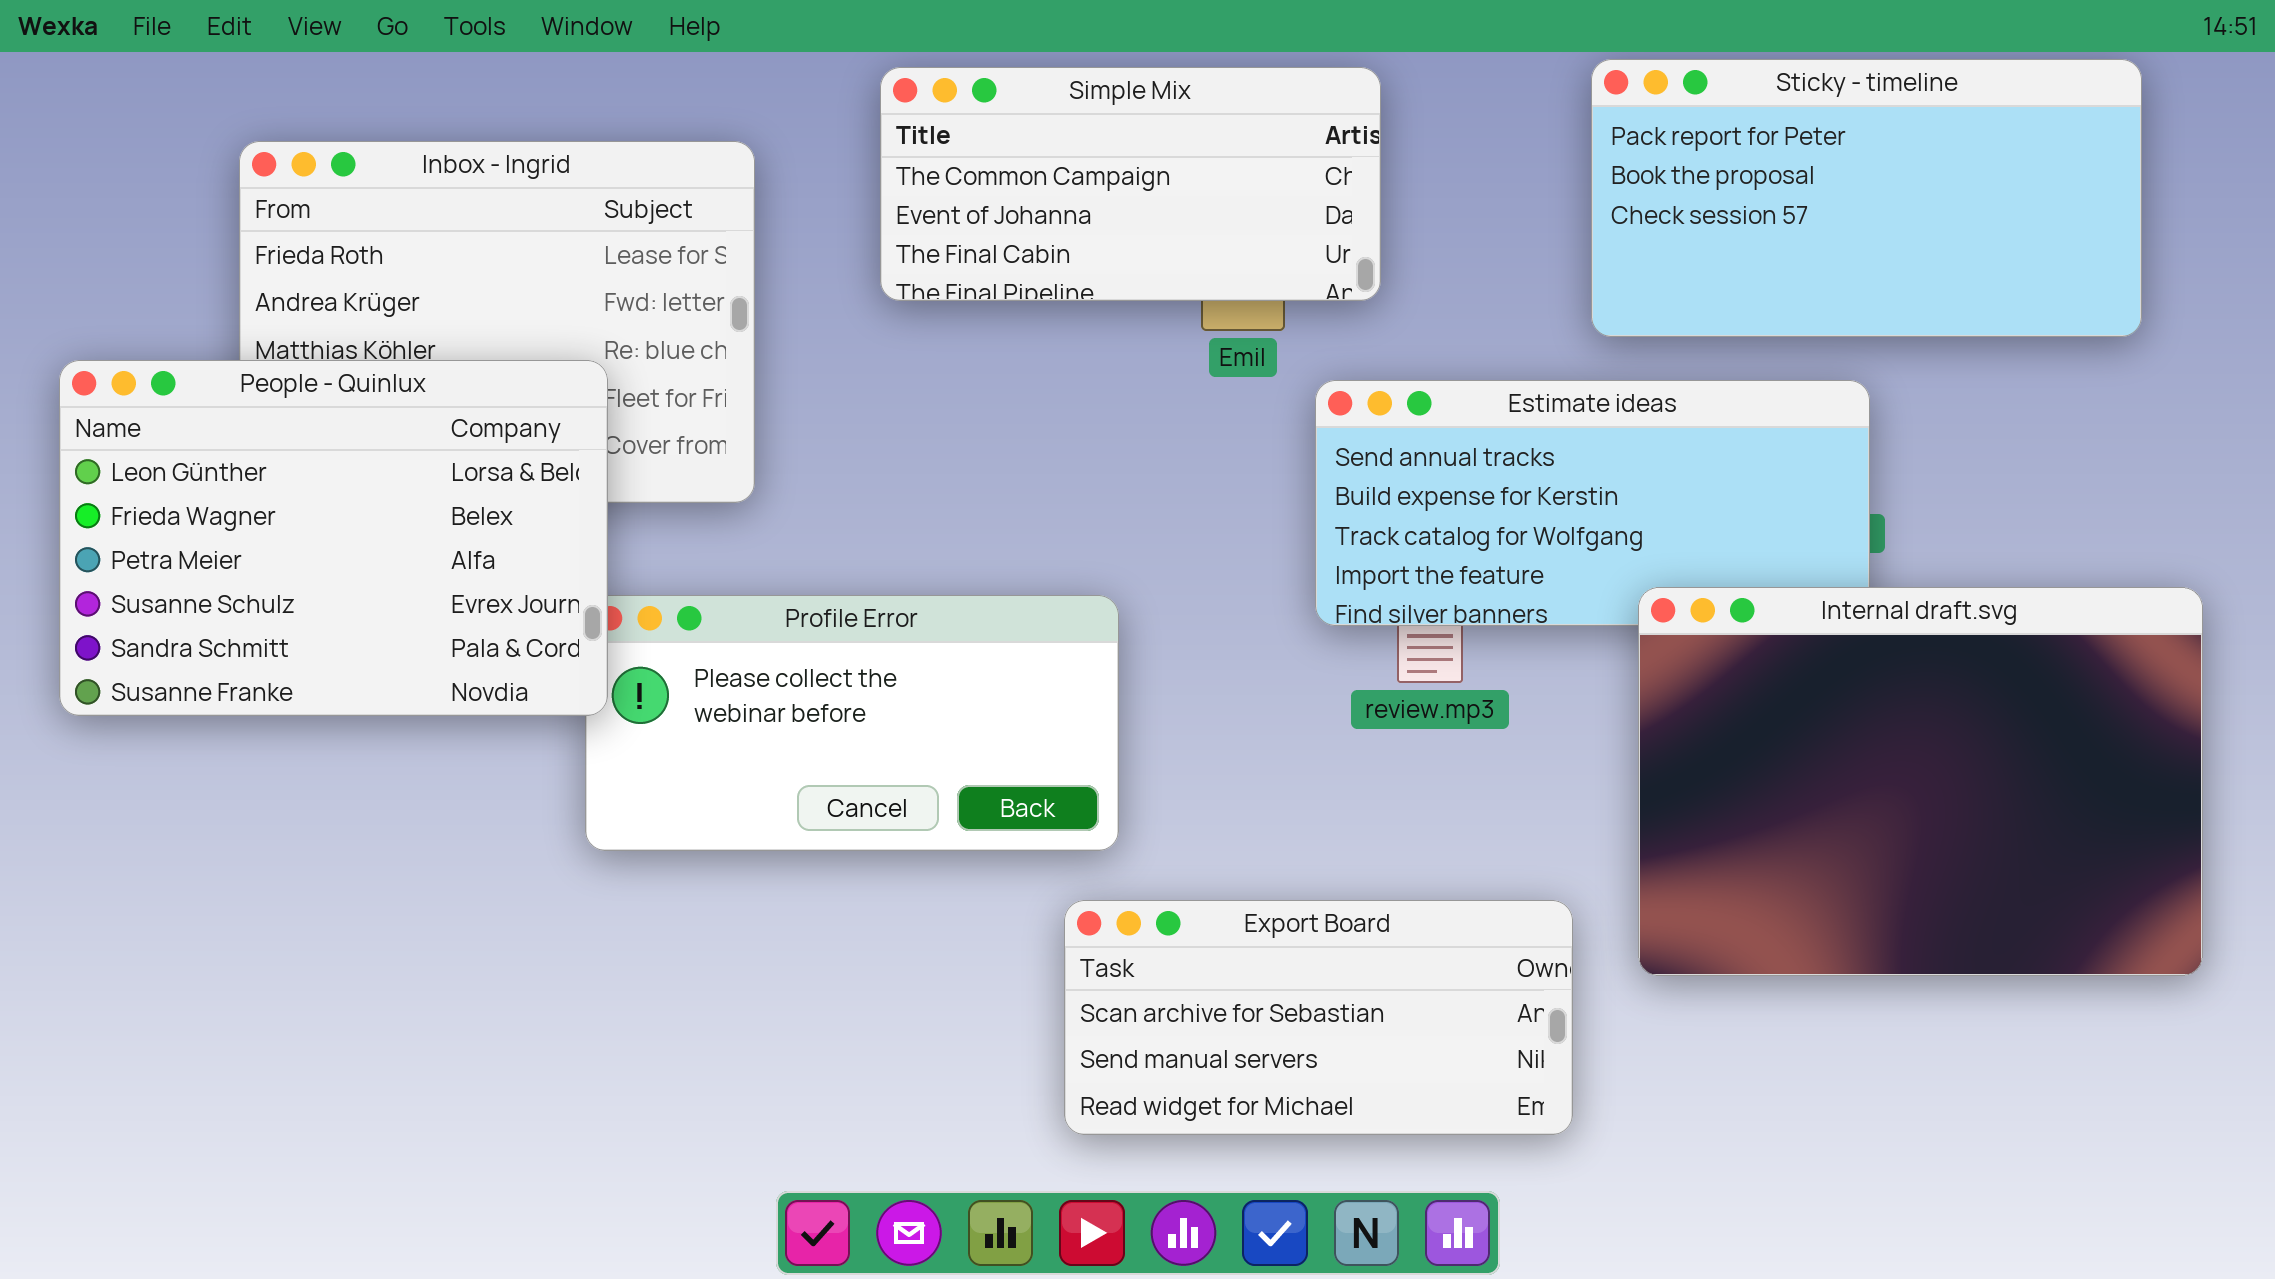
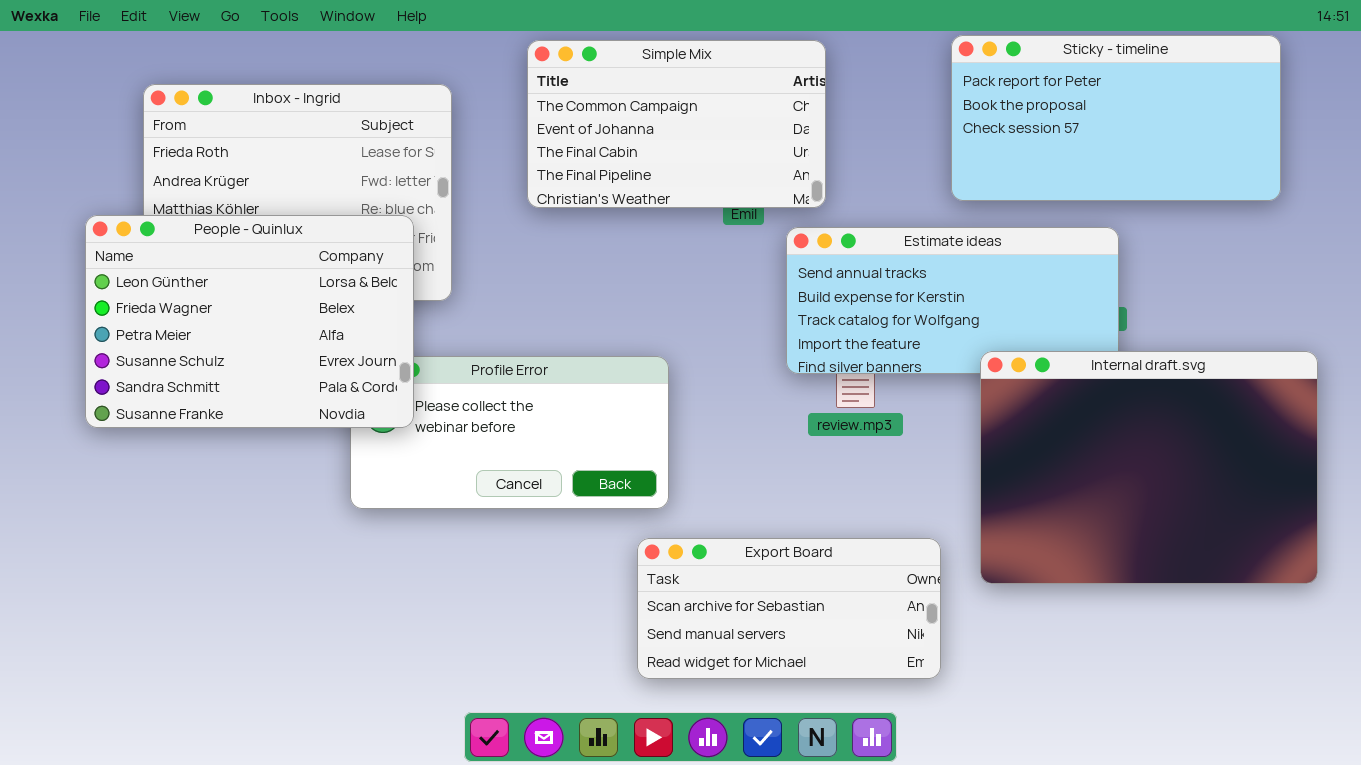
Simple Mix: [880,67,1381,301] -> [527,40,826,208], resized
People - Quinlux: [59,360,608,716] -> [85,215,414,428], moved

